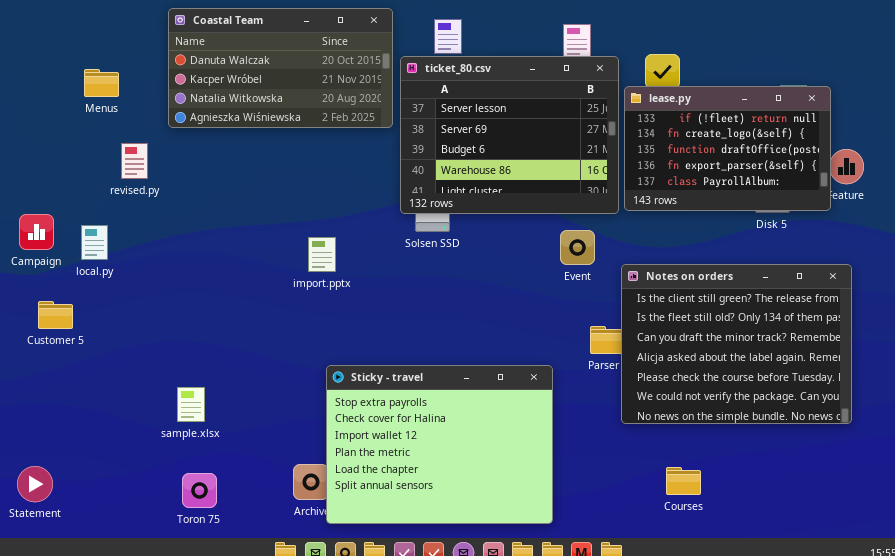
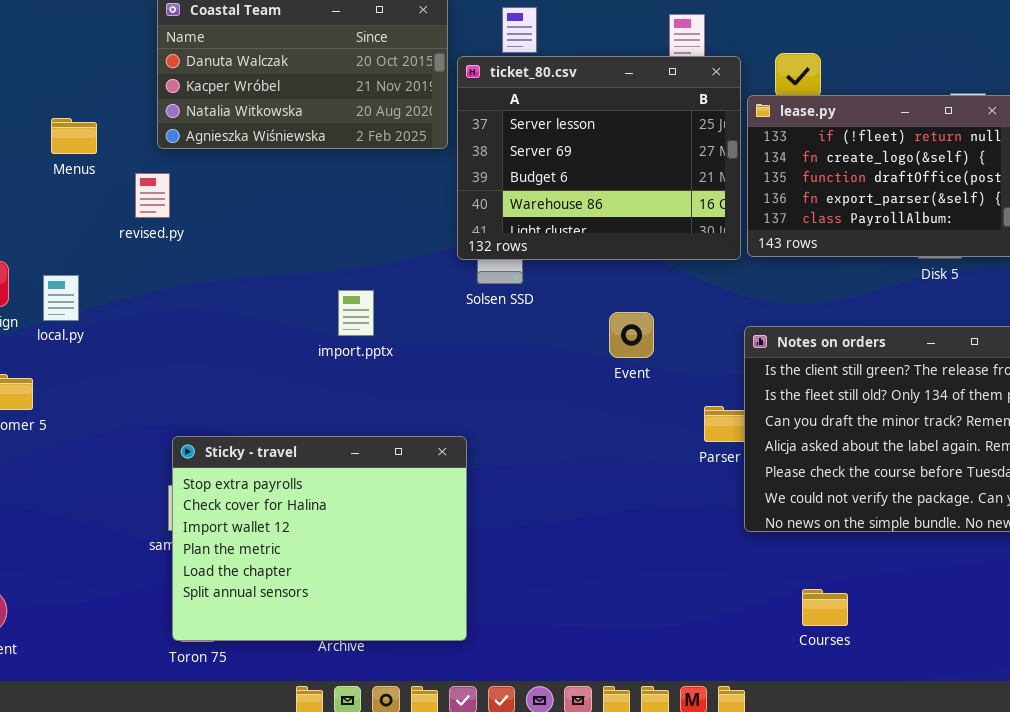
Menus: [84,69,119,97] -> [51,118,97,154], moved
revised.py: [121,143,148,179] -> [135,173,170,218], moved
Event: [560,230,595,265] -> [609,312,654,358], moved
Sticky - travel: [326,365,553,524] -> [172,436,467,641], moved

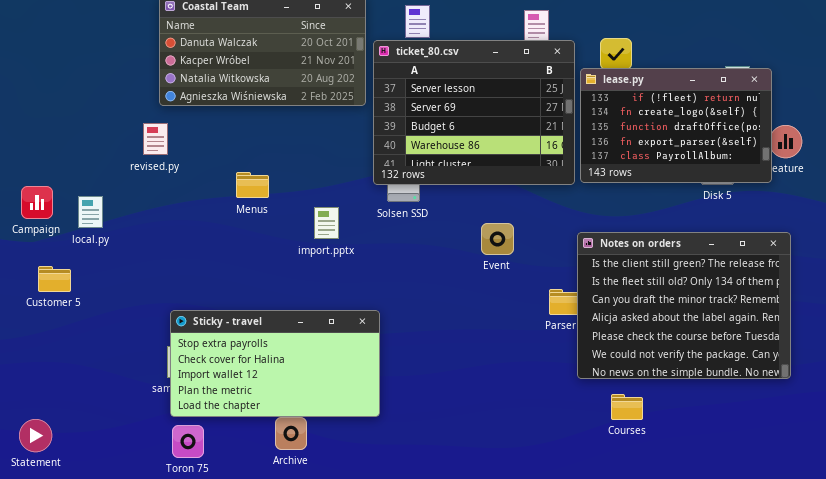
Menus: [51,118,97,154] -> [236,172,269,198], moved
import.pptx: [338,290,374,336] -> [314,207,339,239], moved
Sticky - travel: [172,436,467,641] -> [170,310,380,417], resized
Courses: [802,589,848,626] -> [611,394,643,420], moved

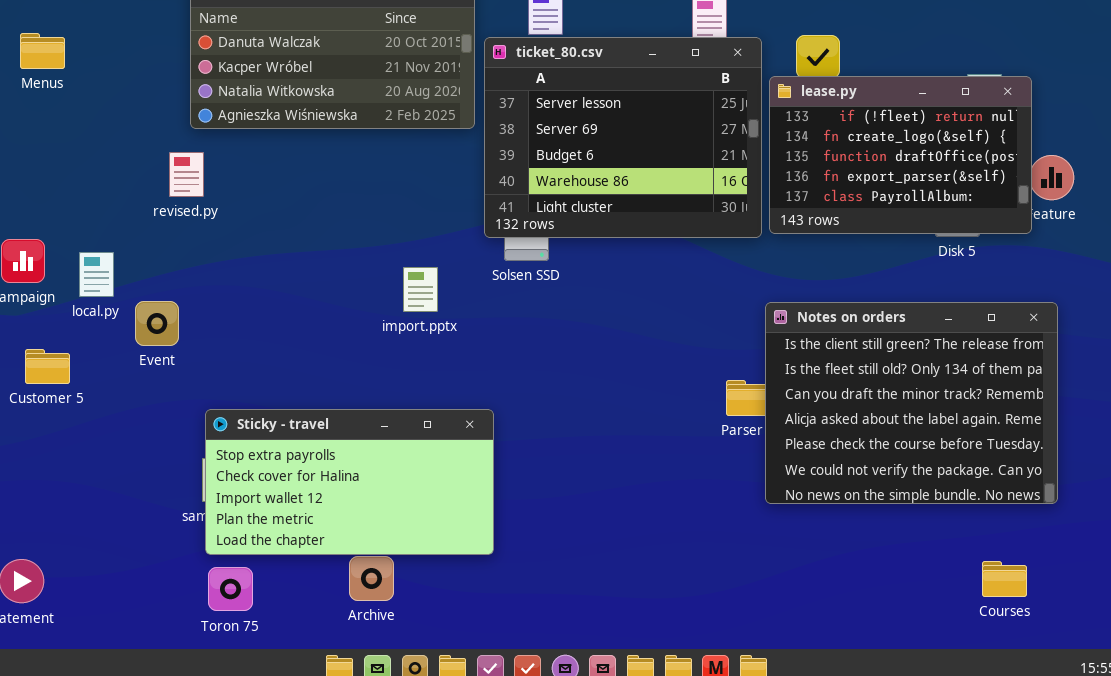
Menus: [236,172,269,198] -> [20,33,65,69], moved
Event: [481,223,514,255] -> [135,301,179,346], moved
Courses: [611,394,643,420] -> [982,561,1027,597], moved

